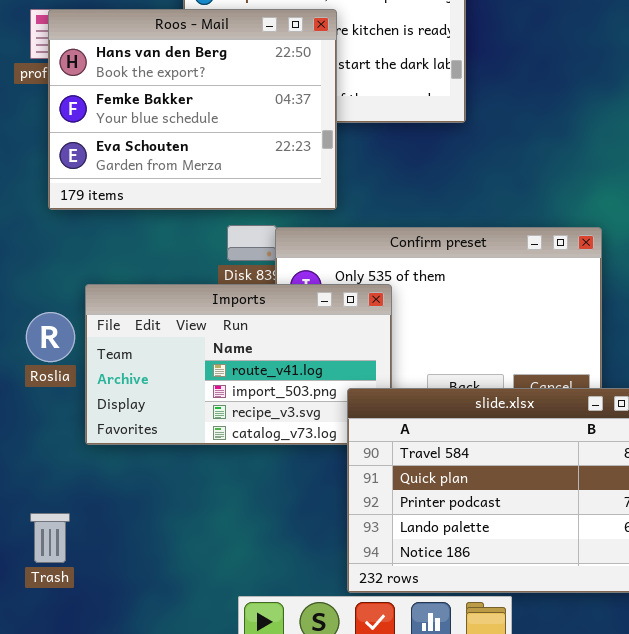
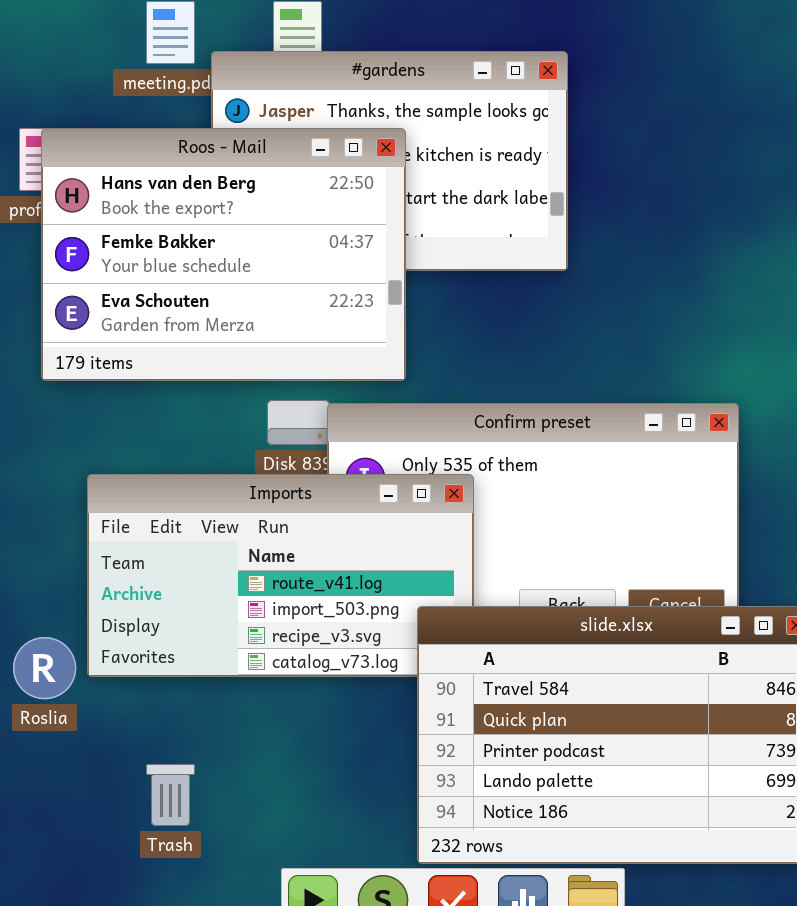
Roslia: [26,312,75,362] -> [13,637,76,699], moved
Trash: [30,513,70,563] -> [146,764,195,826], moved

